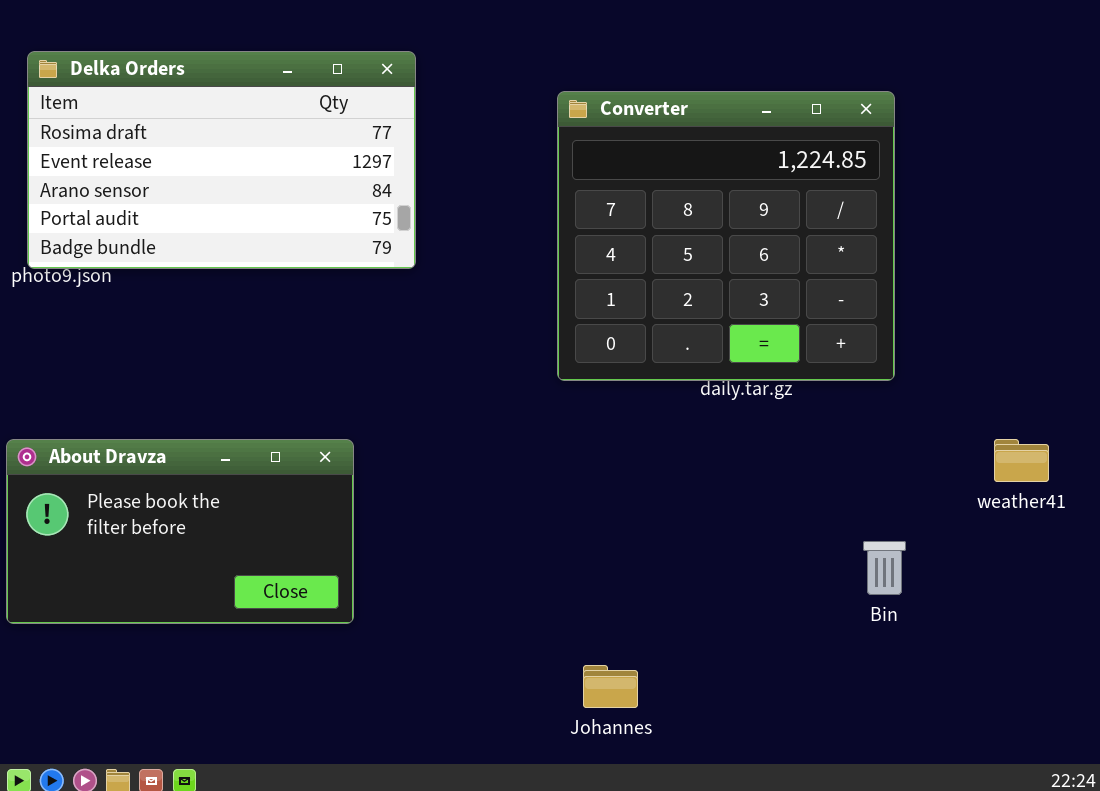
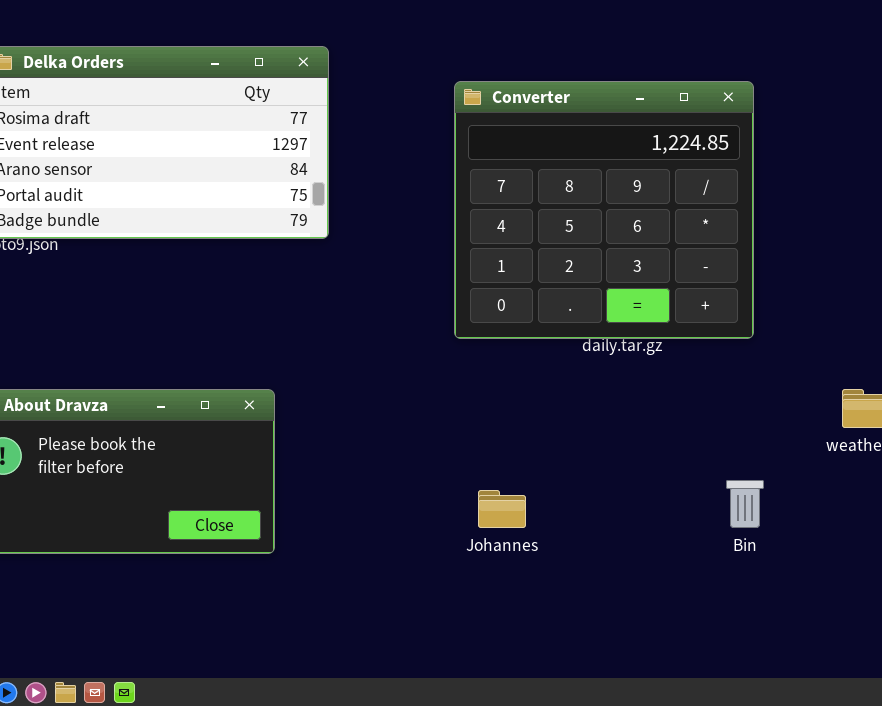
Johannes: [583,665,638,708] -> [478,490,526,528], moved

